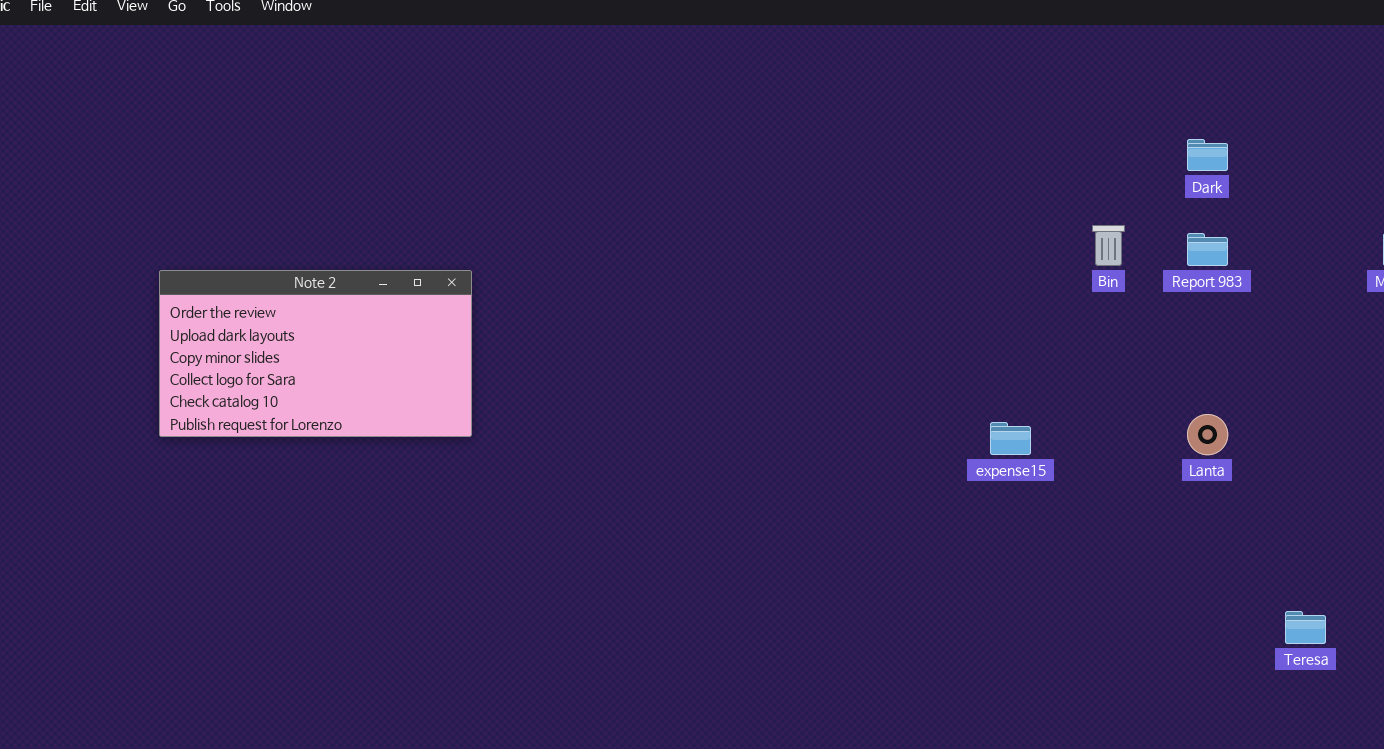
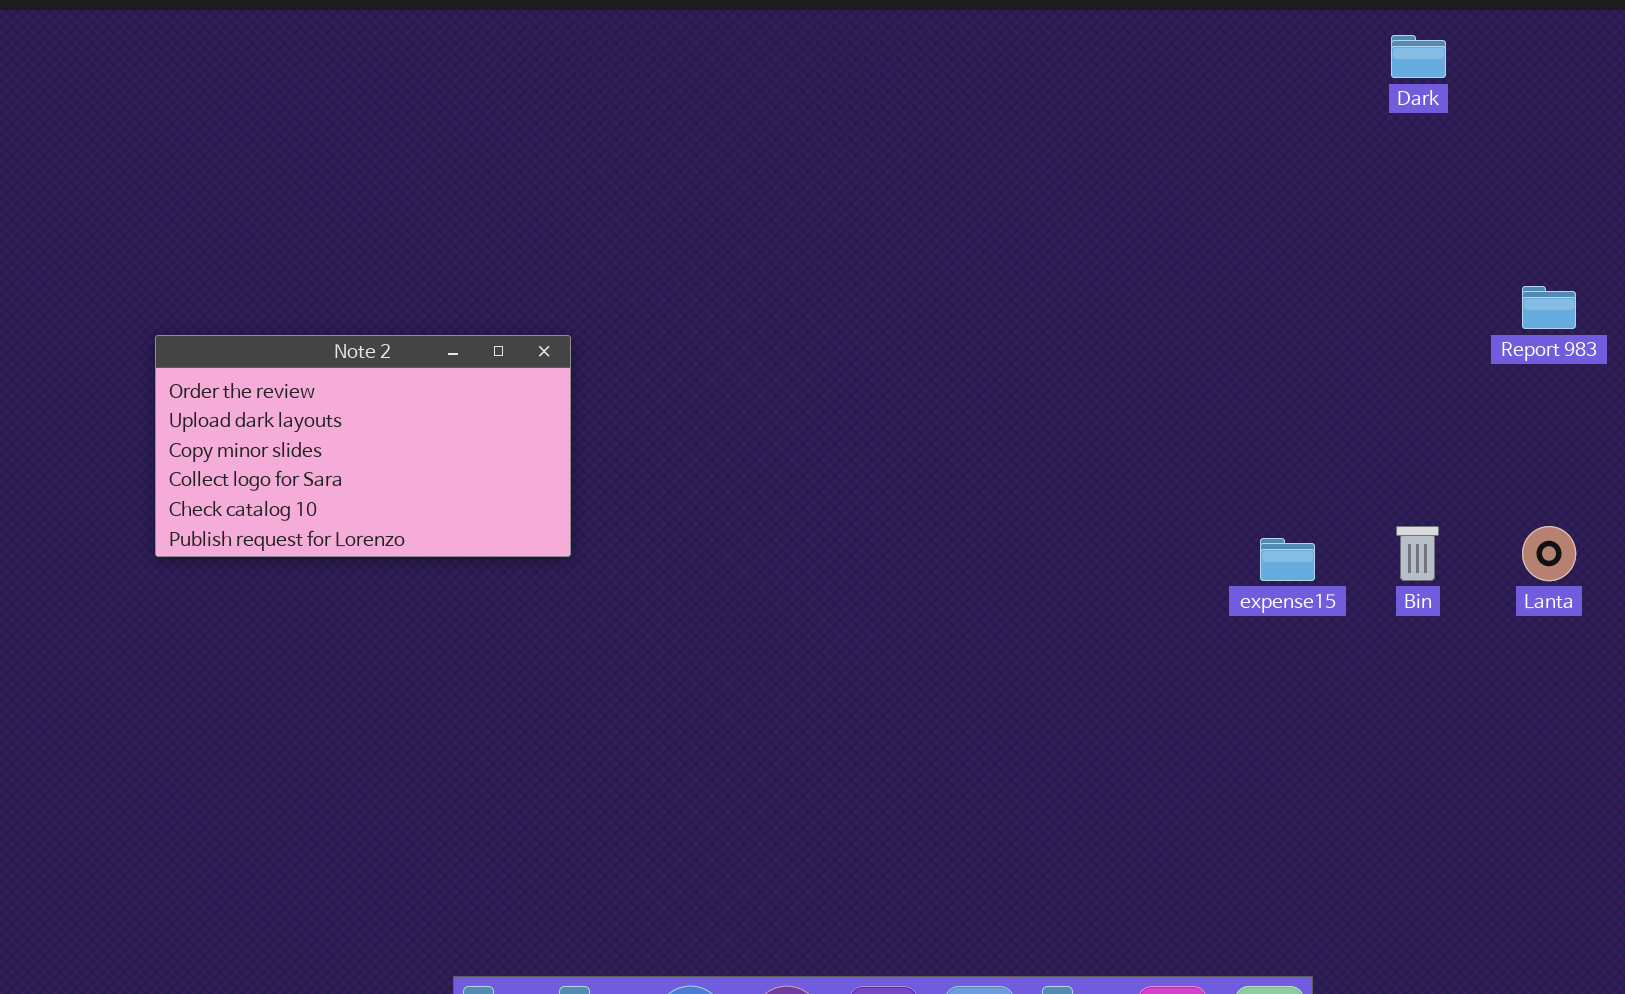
Dark: [1187,139,1228,171] -> [1391,35,1446,78], moved
Bin: [1092,225,1125,266] -> [1396,526,1439,581], moved

